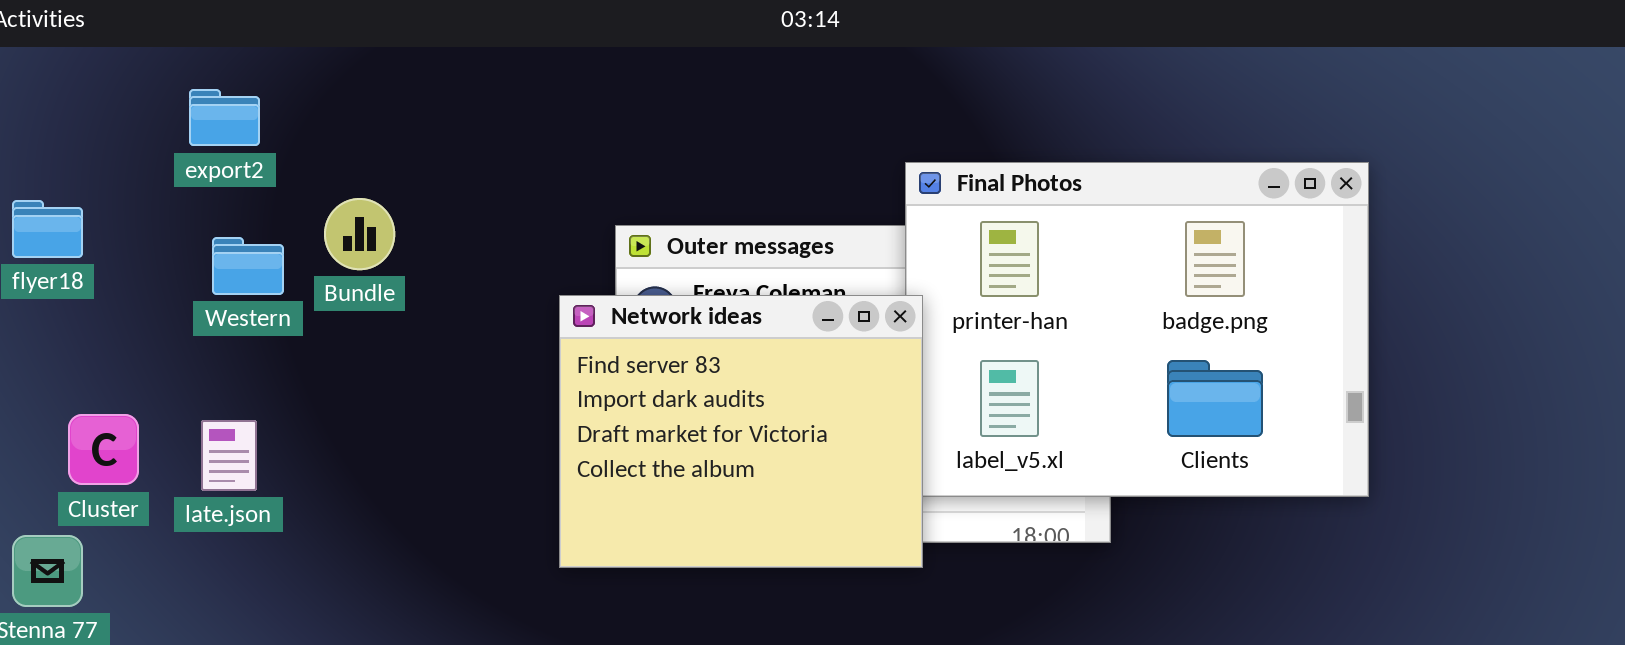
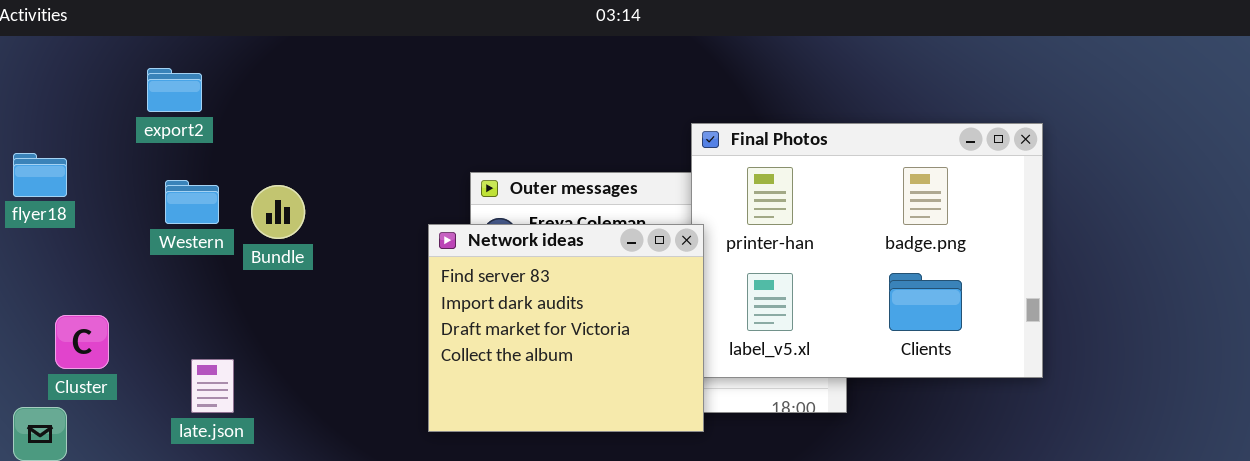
Bundle: [324,198,395,270] -> [251,185,305,239], moved
late.json: [201,420,257,491] -> [191,359,234,413], moved

